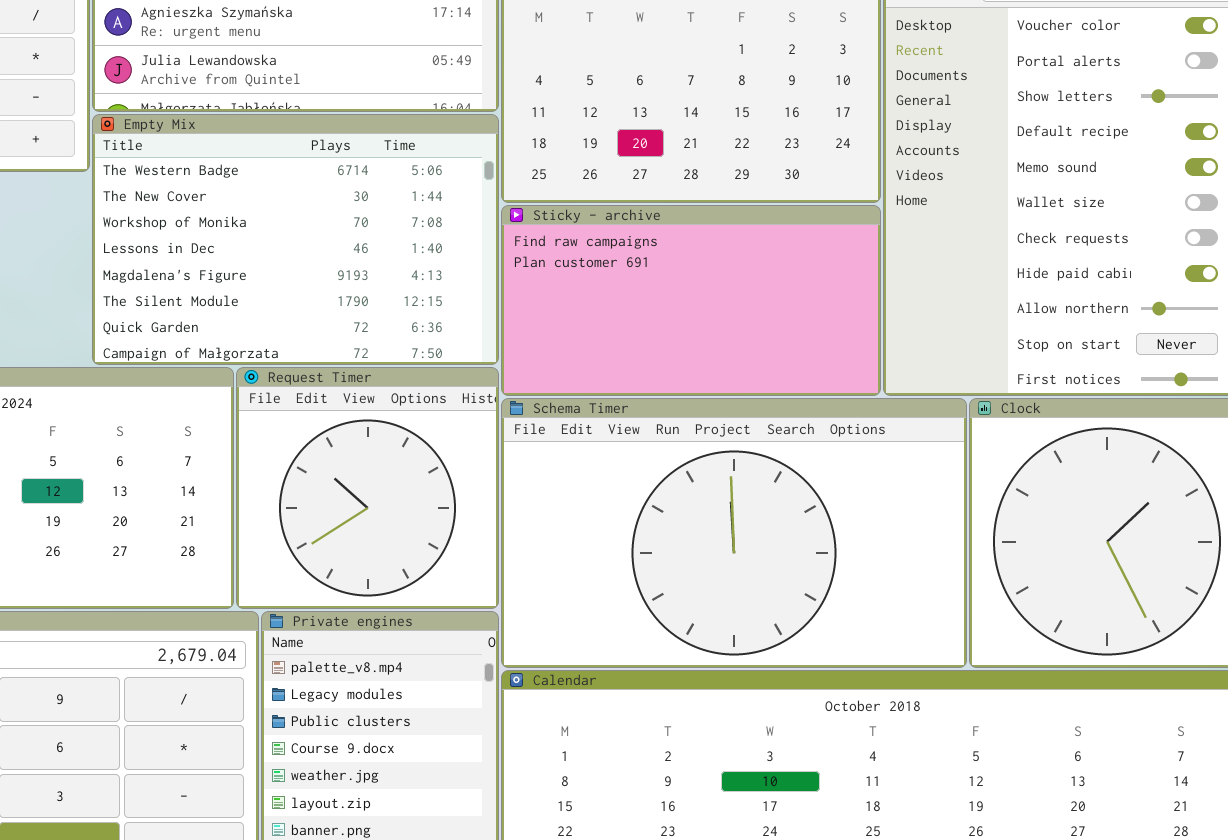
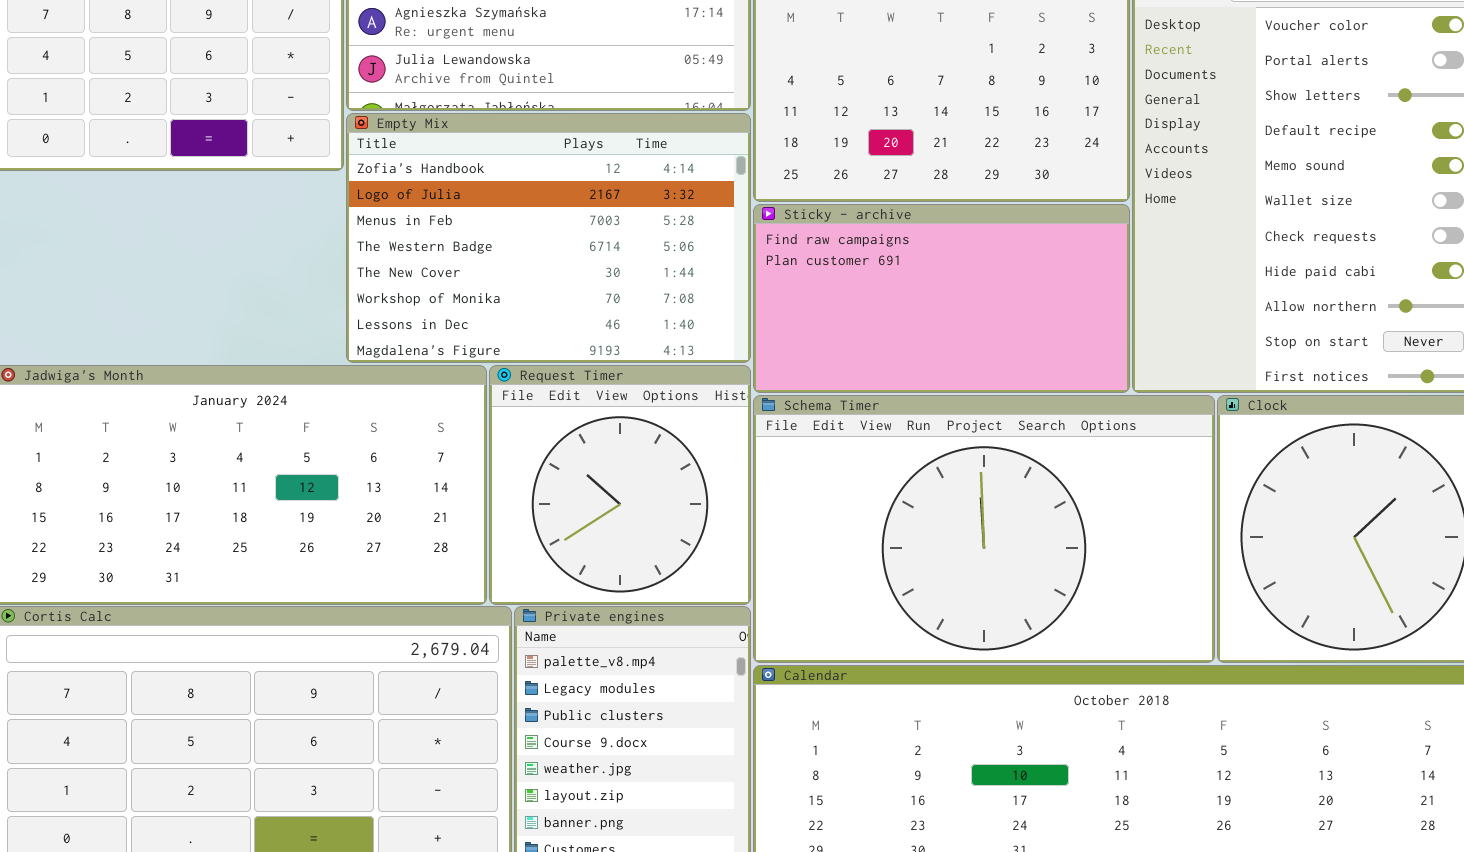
Empty Mix: [92,114,499,365] -> [346,113,751,363], scrolled up 3 rows

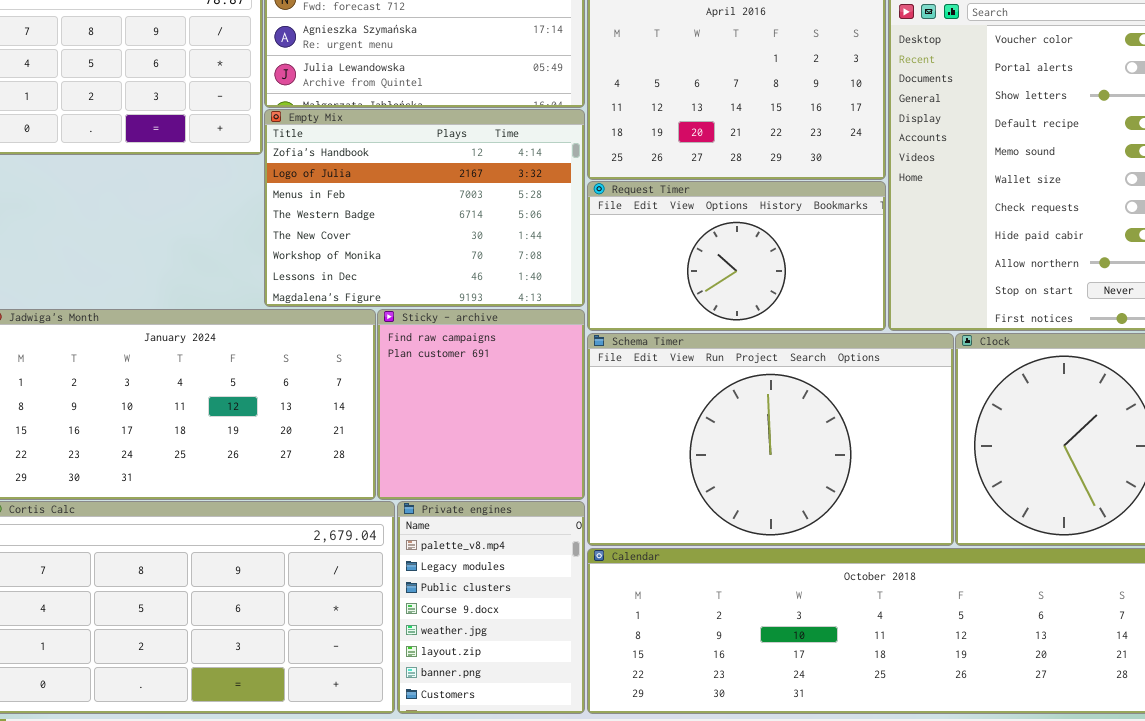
Sticky - archive: [753,204,1130,393] -> [377,309,585,500], moved, resized
Request Timer: [489,365,751,605] -> [587,181,886,331], moved, resized

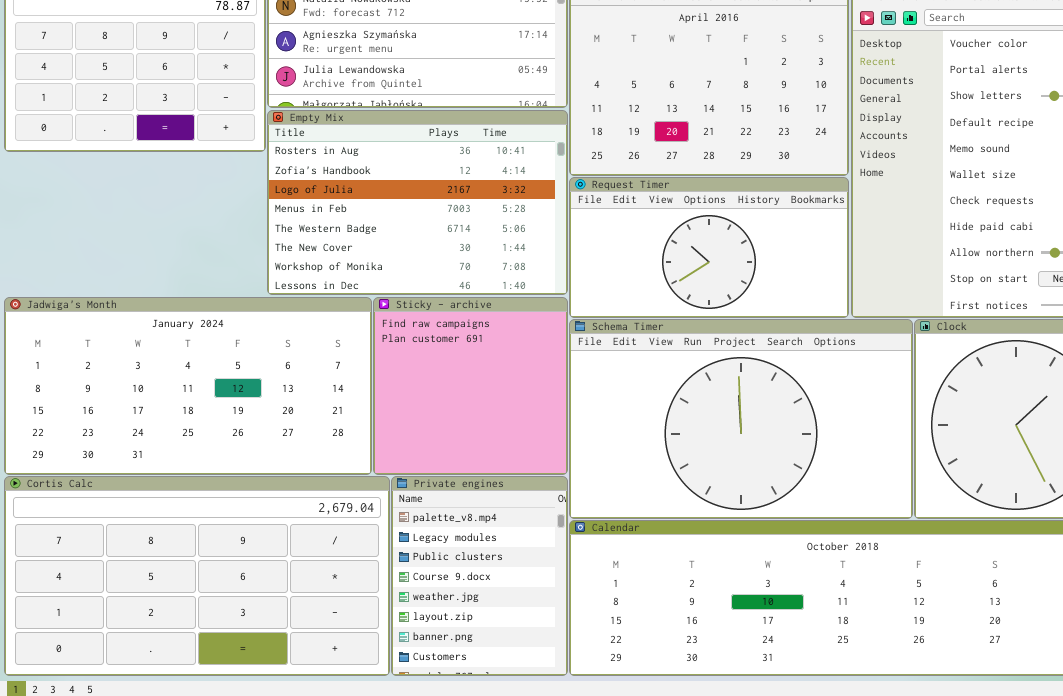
Empty Mix: [264,109,585,307] -> [267,110,568,295], scrolled up 1 row

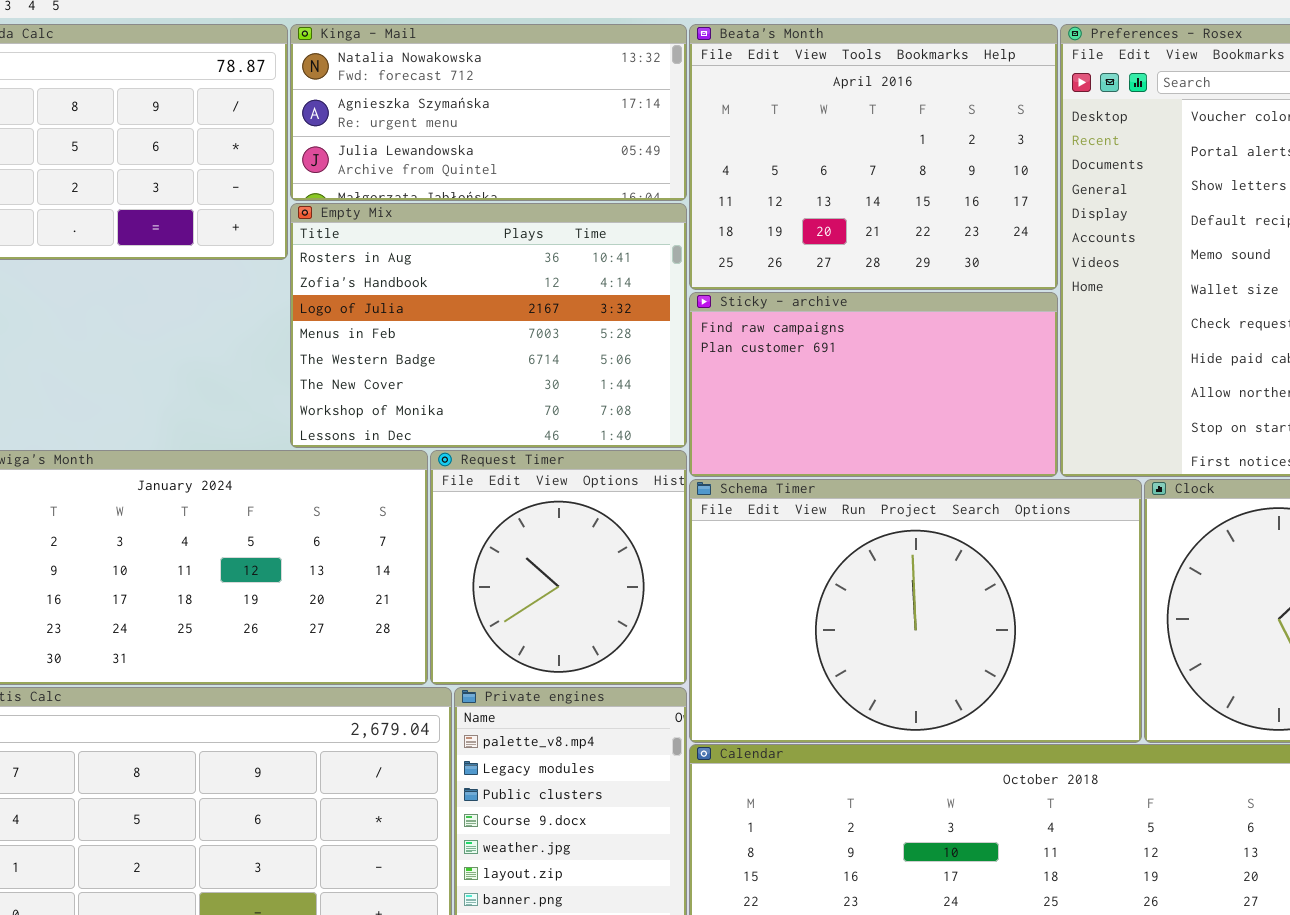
Request Timer: [569,177,849,318] -> [430,450,687,685], moved, resized
Sticky - archive: [373,297,568,475] -> [689,292,1058,477], moved, resized

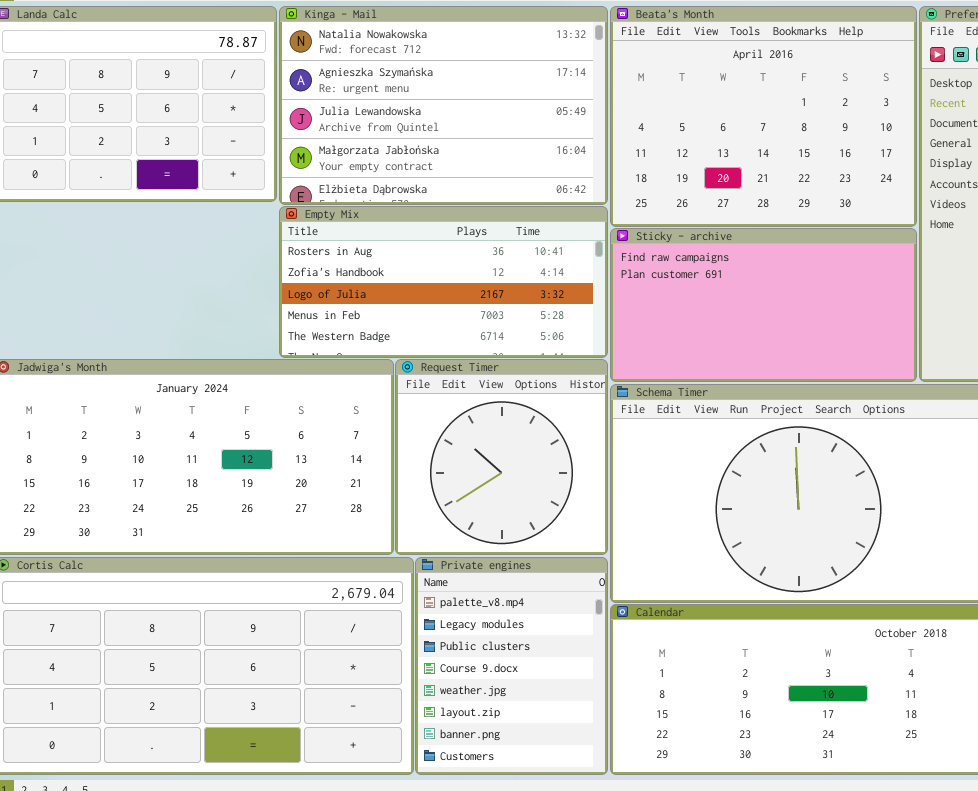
Kinga - Mail: [290,24,687,201] -> [279,6,608,205], resized
Empty Mix: [290,203,687,448] -> [279,206,608,358], resized

